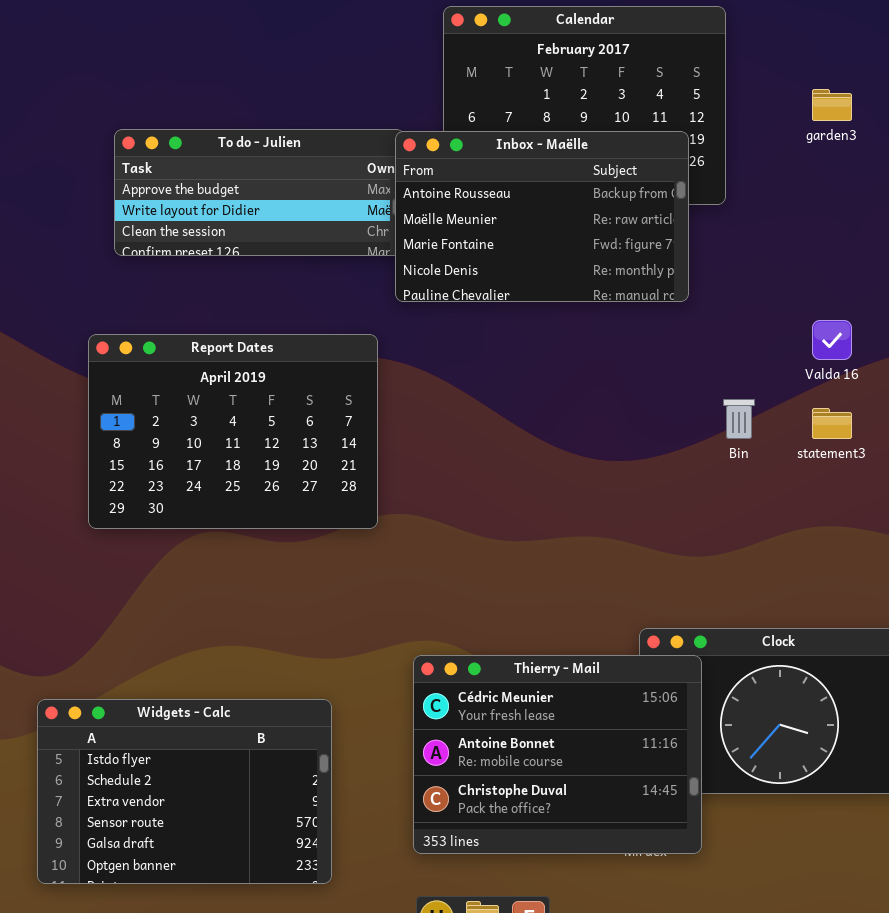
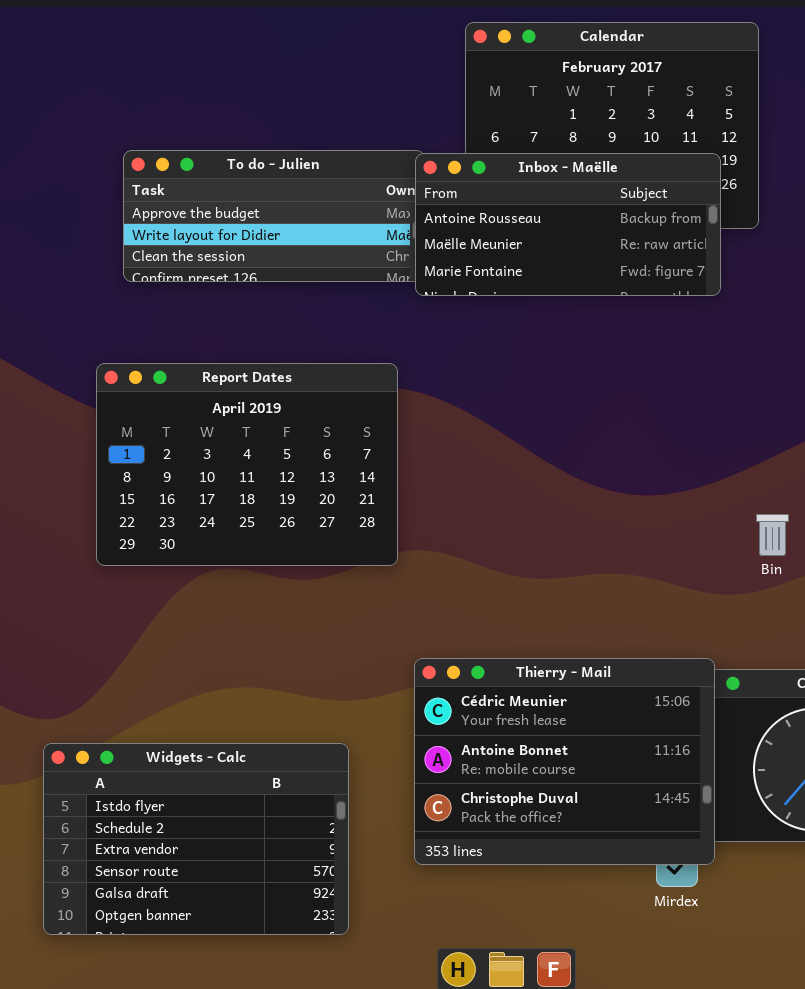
Inbox - Maëlle: [395,131,689,302] -> [415,153,721,296], resized
Bin: [723,399,755,439] -> [756,514,789,556], moved
Thierry - Mail: [413,655,702,854] -> [414,658,715,865], moved

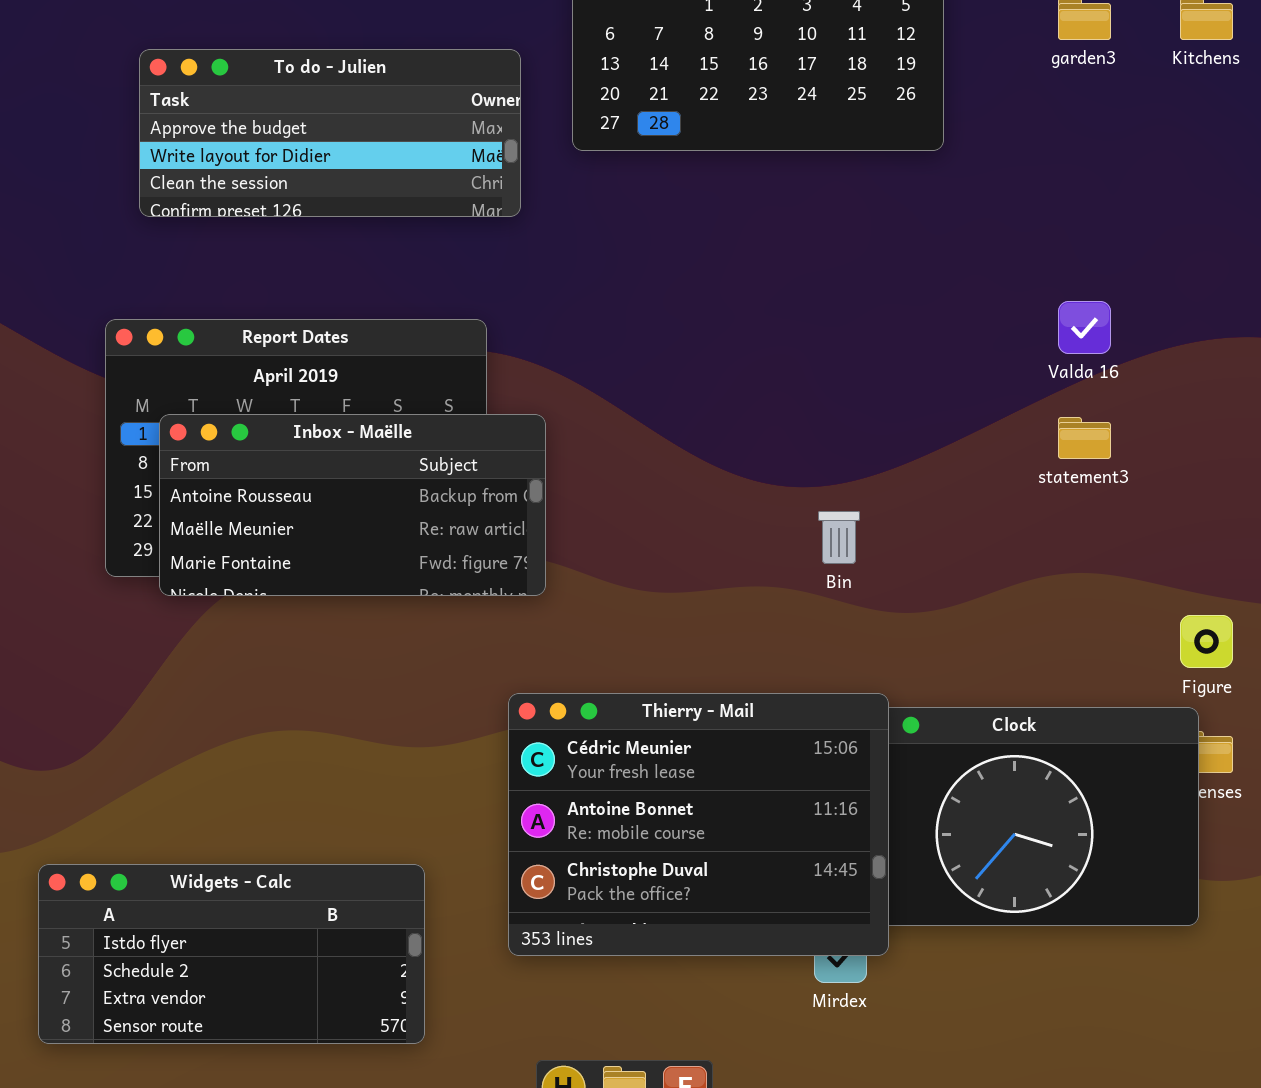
Inbox - Maëlle: [415,153,721,296] -> [159,414,546,596], moved
Bin: [756,514,789,556] -> [818,511,860,564], moved
Widgets - Calc: [43,743,349,935] -> [38,864,425,1044], resized

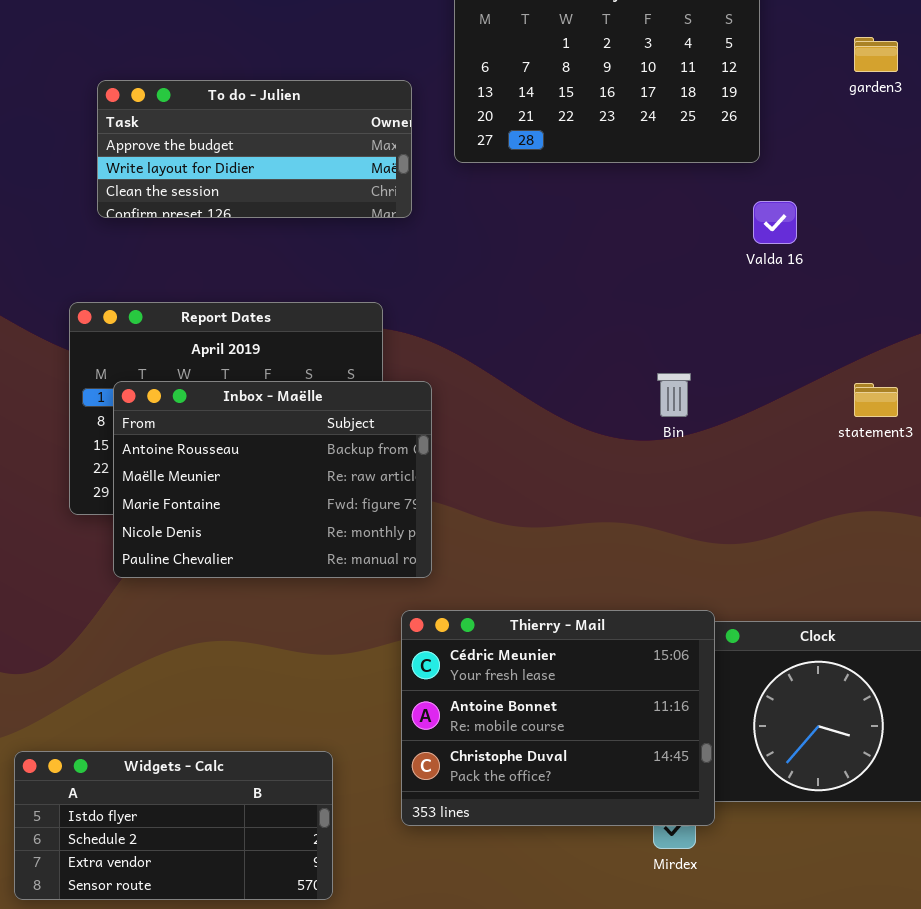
Valda 16: [1058,301,1111,354] -> [753,201,797,244], moved
Inbox - Maëlle: [159,414,546,596] -> [113,381,432,578], resized
Bin: [818,511,860,564] -> [657,373,691,417], moved

